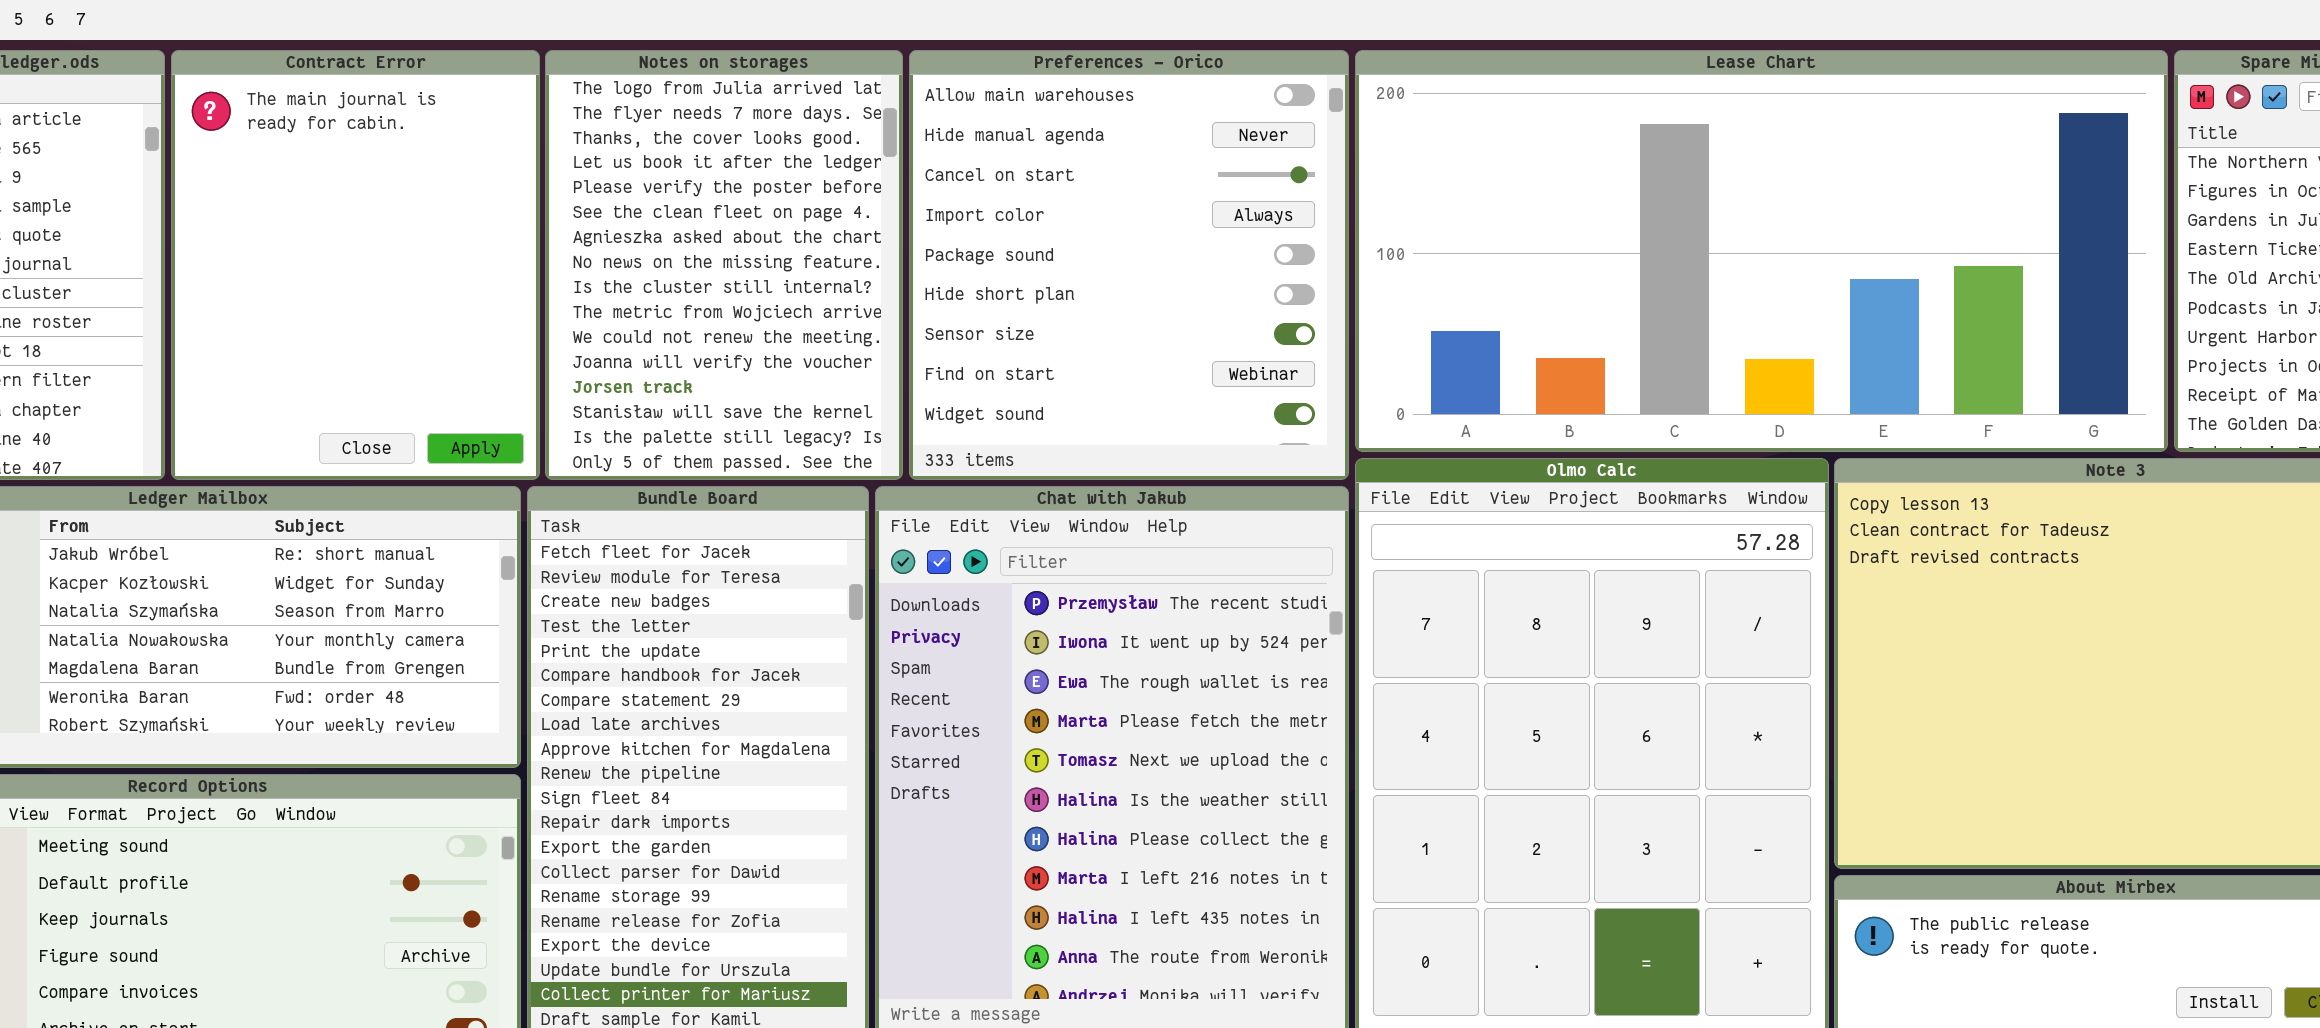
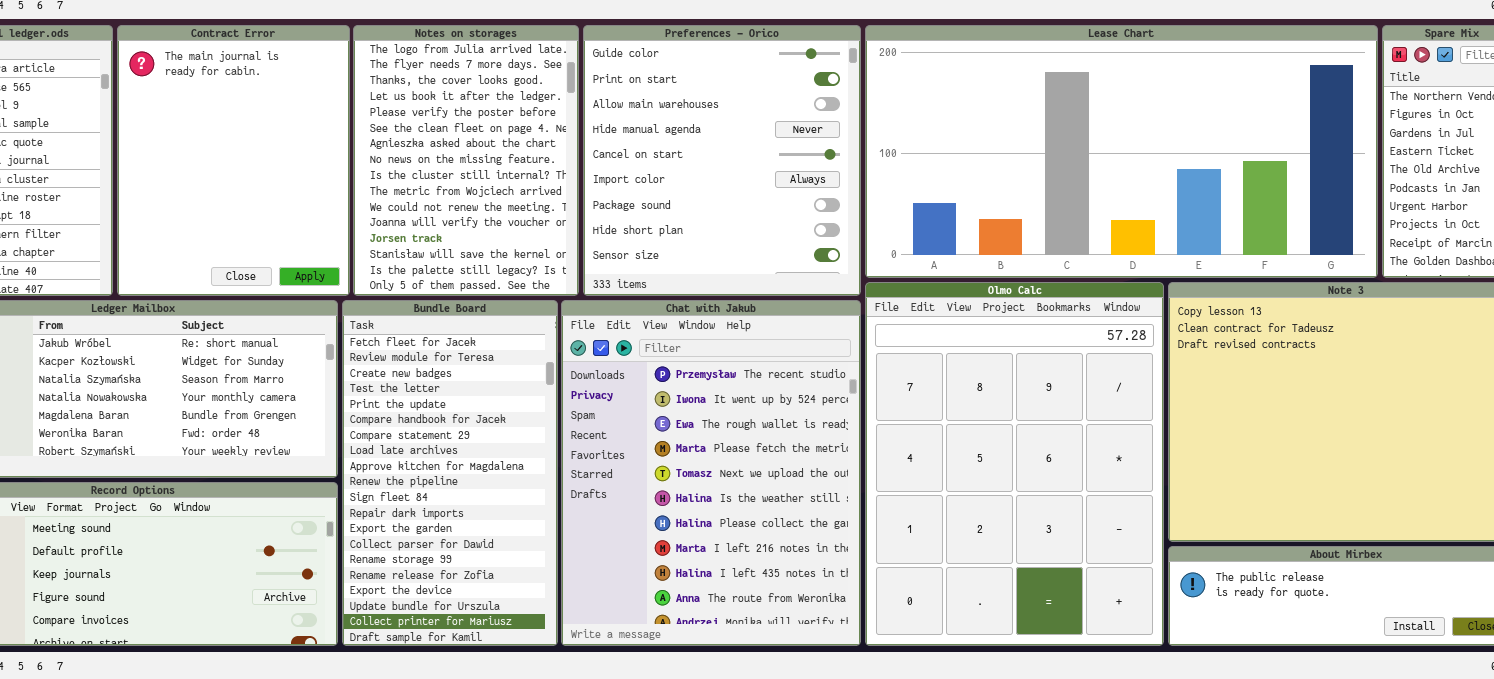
Preferences - Orico: [909,50,1349,480] -> [583,25,861,296], scrolled up 2 rows

